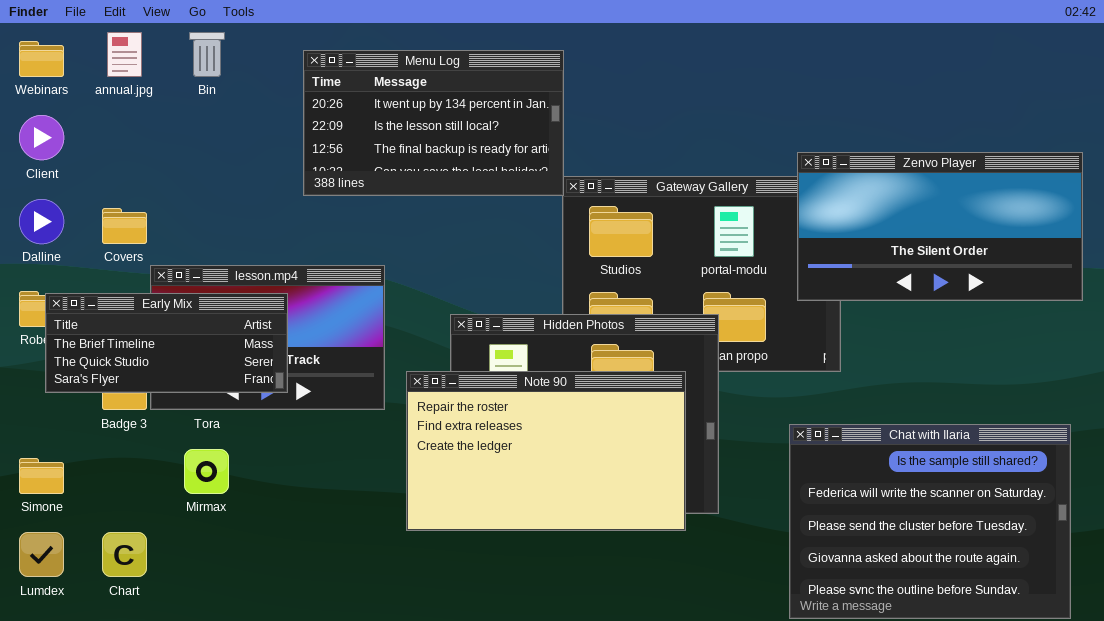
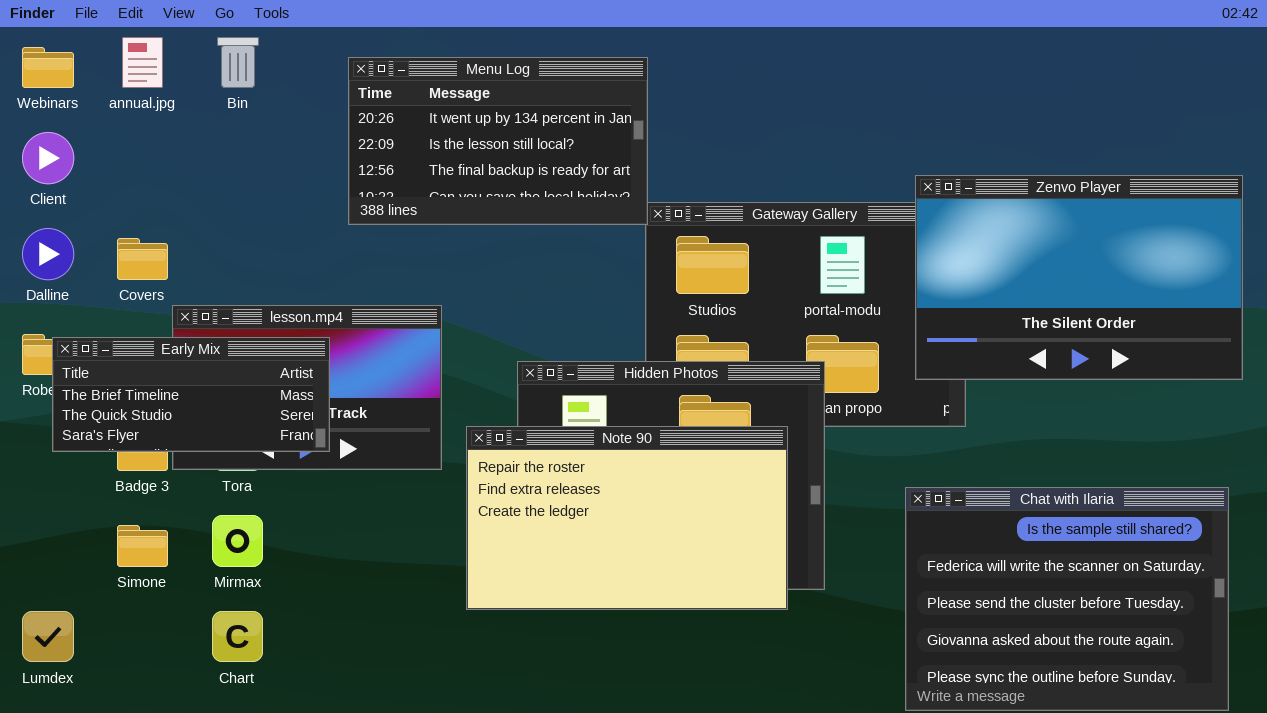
Zenvo Player: [797,152,1083,301] -> [915,175,1243,380], resized
Simone: [19,458,64,494] -> [117,525,168,567], moved
Chart: [102,532,147,577] -> [212,611,263,662], moved

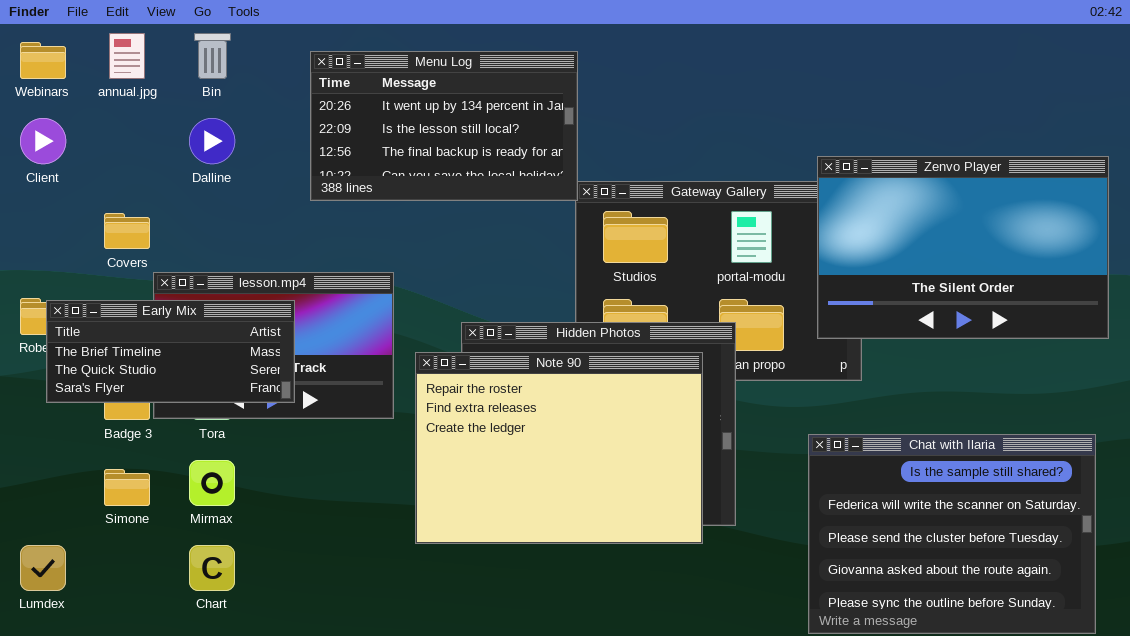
Dalline: [22,228,74,280] -> [189,118,235,164], moved
Note 90: [466,426,788,610] -> [415,352,703,544], resized

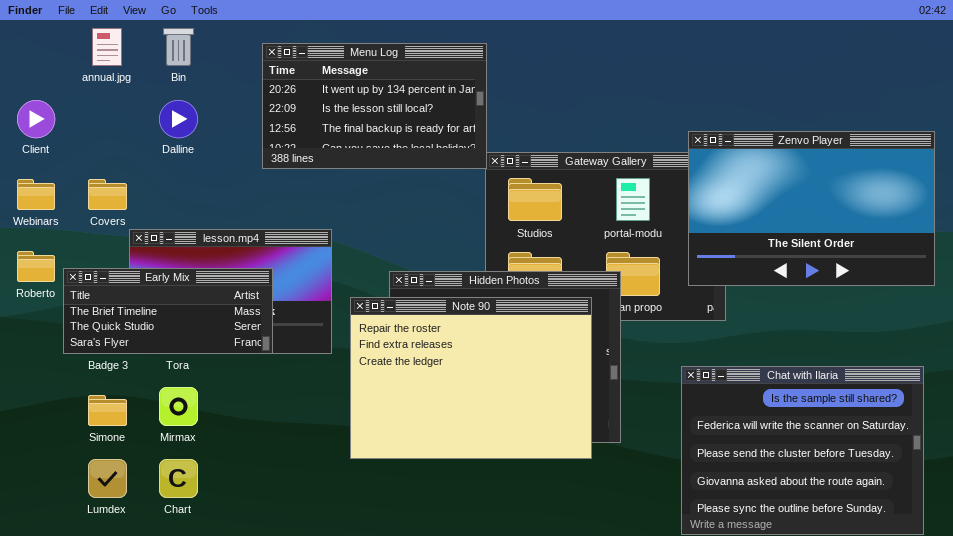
Webinars: [20,42,66,79] -> [17,179,55,210], moved
Early Mix: [46,300,295,403] -> [63,268,273,354], moved
Lumdex: [20,545,66,591] -> [88,459,127,498], moved

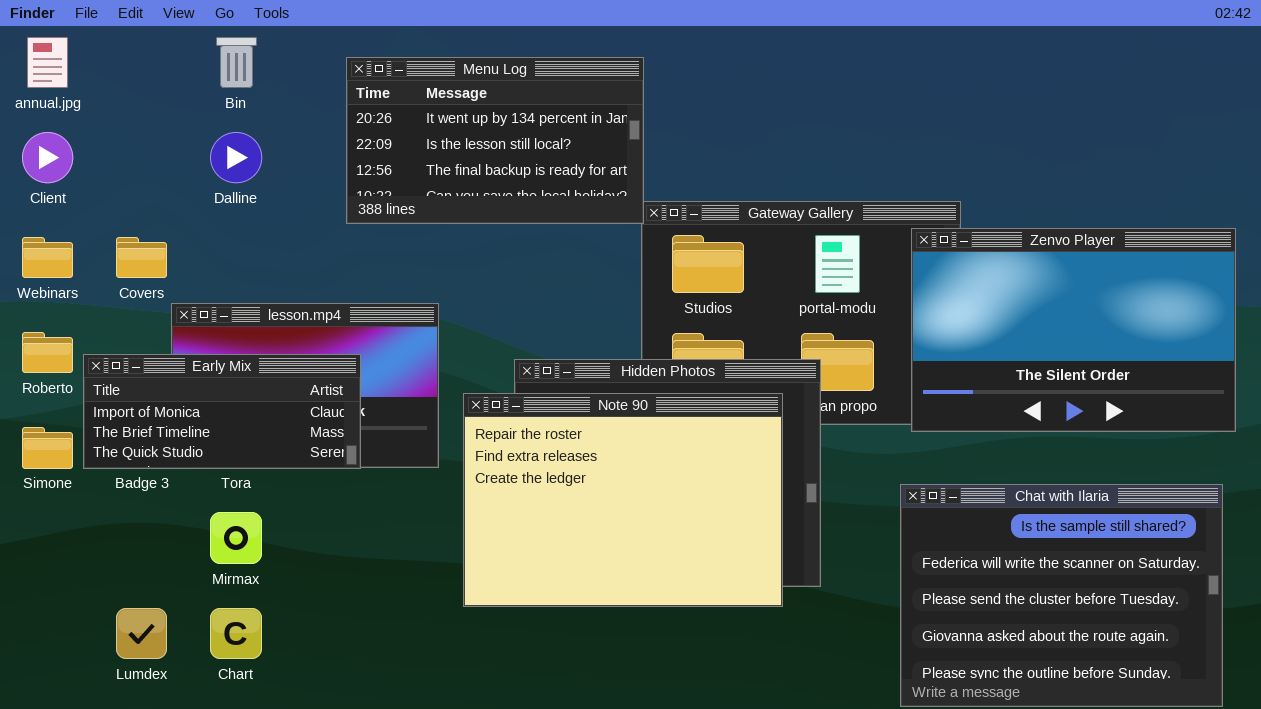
annual.jpg: [92,28,122,66] -> [27,37,68,88], moved
Zenvo Player: [688,131,935,286] -> [911,228,1236,432], moved
Early Mix: [63,268,273,354] -> [83,354,361,469], scrolled up 1 row
Simone: [88,395,127,426] -> [22,427,73,469], moved

